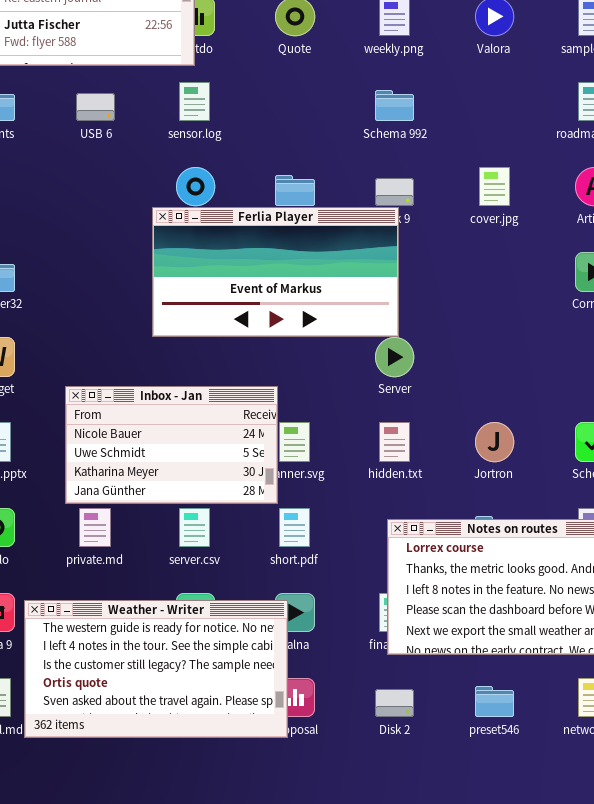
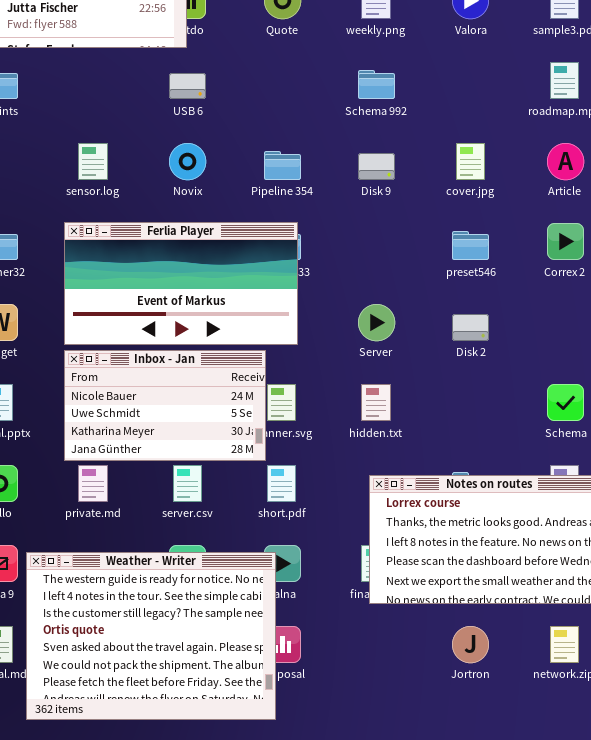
sensor.log: [179,82,210,121] -> [78,143,108,180], moved
USB 6: [76,93,115,121] -> [169,73,206,99], moved
Ferlia Player: [152,207,399,337] -> [64,222,298,345], moved
Jortron: [475,422,514,462] -> [452,626,489,663], moved
Weather - Writer: [24,600,288,738] -> [26,552,276,720], resized
preset546: [475,686,514,717] -> [452,231,489,260], moved
Disk 2: [375,689,414,717] -> [452,314,489,341], moved

